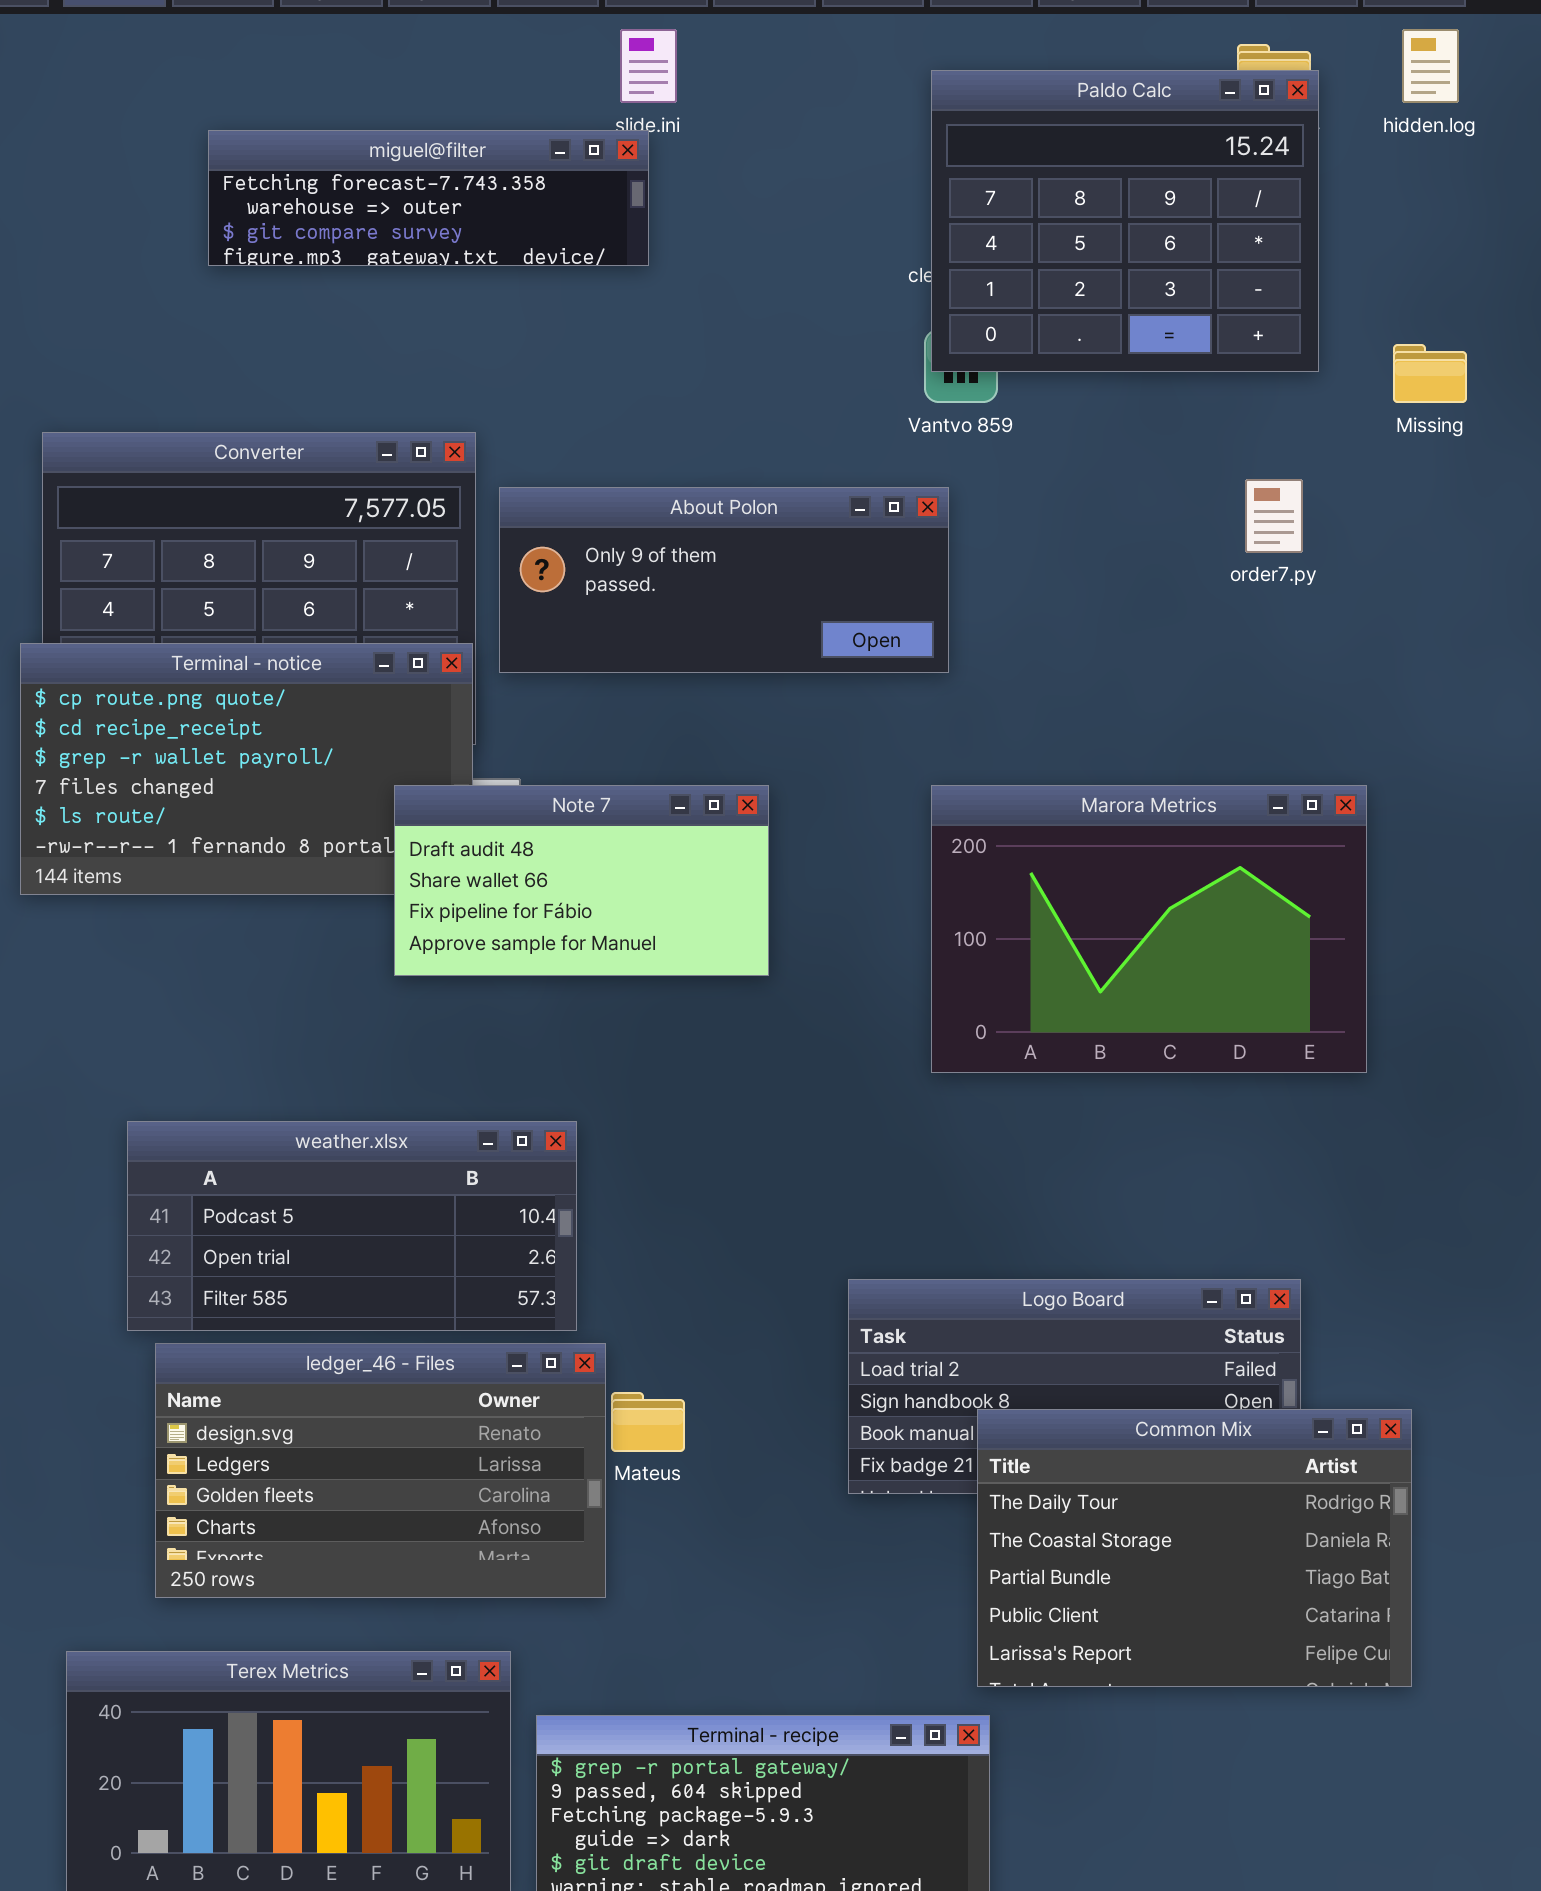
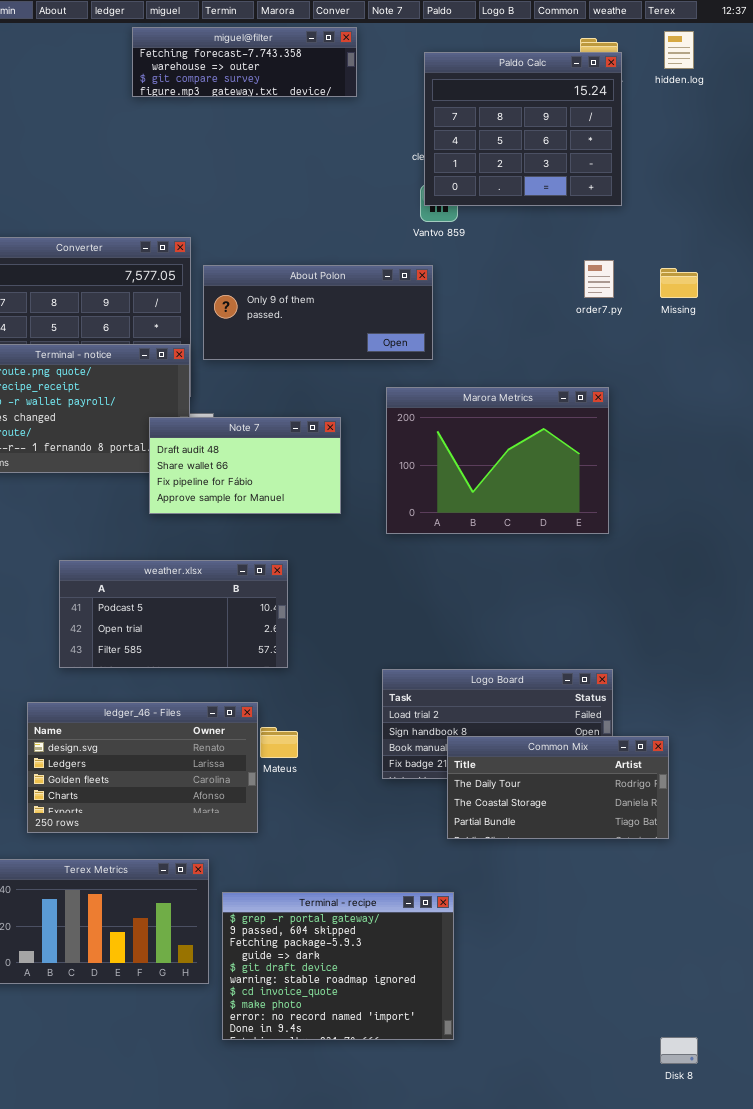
miguel@filter: [208,130,649,266] -> [132,27,357,97], moved
Missing: [1393,344,1467,403] -> [660,268,698,298], moved
Marora Metrics: [931,785,1367,1073] -> [386,387,609,534], moved
weather.xlsx: [127,1121,577,1331] -> [59,560,288,668], moved
Common Mix: [977,1409,1412,1687] -> [447,736,669,839], resized

